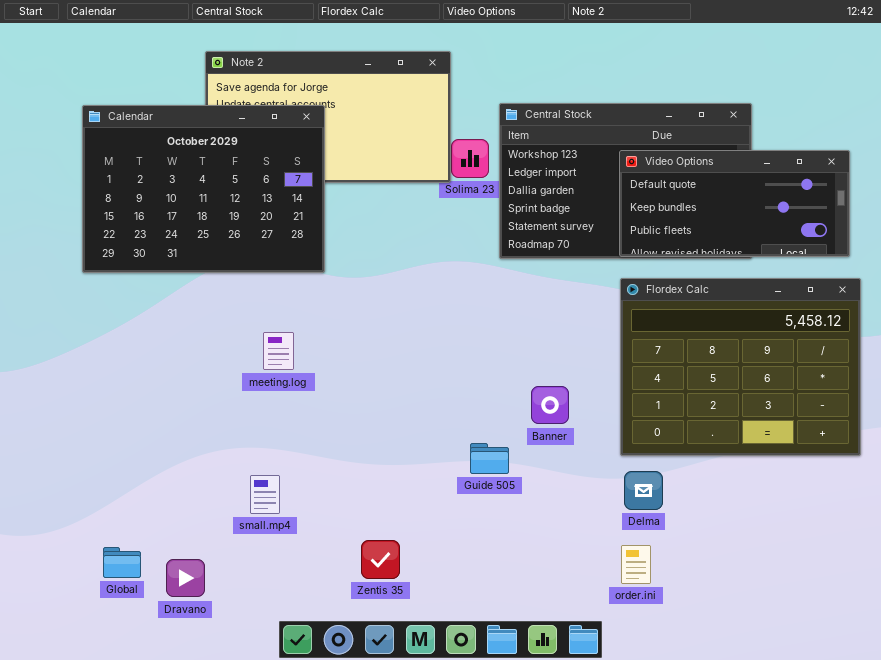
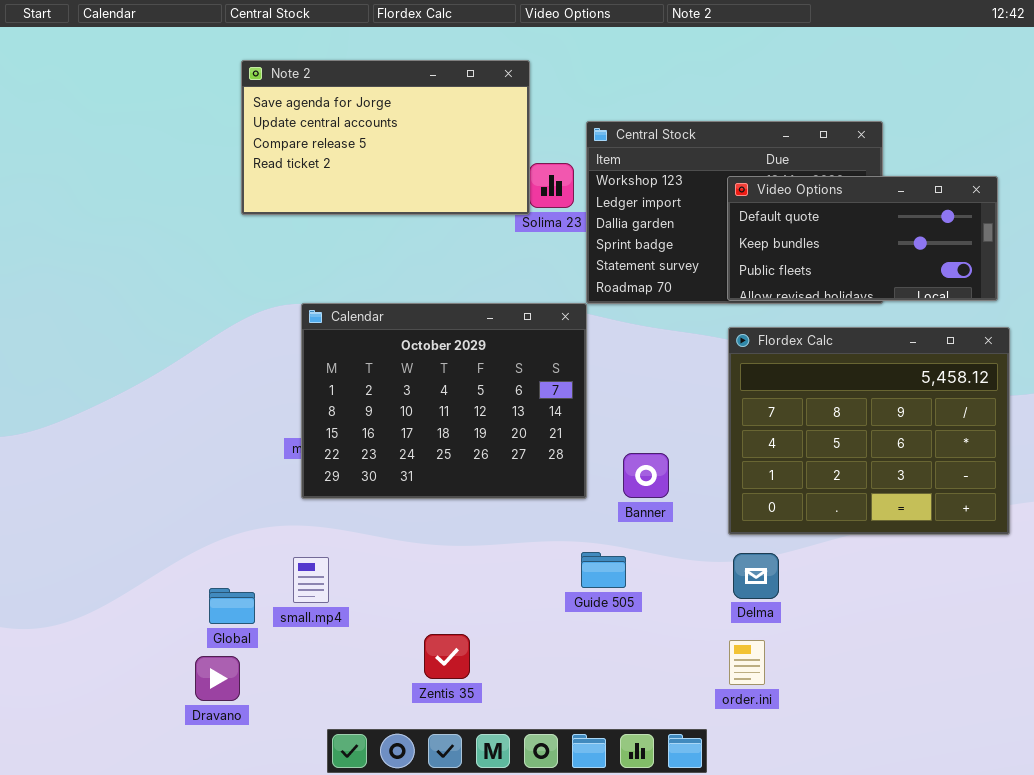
Calendar: [82,105,325,273] -> [301,303,587,499], moved
Guide 505: [470,443,509,474] -> [581,552,626,588], moved
Global: [103,547,141,578] -> [209,588,255,624], moved

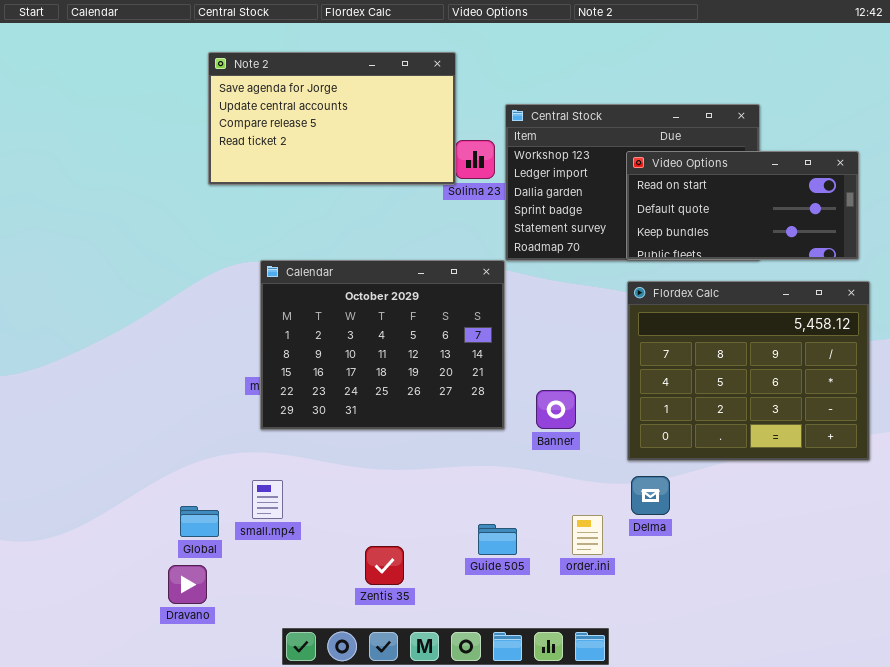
Video Options: [727,176,998,301] -> [626,151,859,260], scrolled up 1 row
Guide 505: [581,552,626,588] -> [478,524,517,555], moved
order.ini: [729,640,765,685] -> [572,515,603,555], moved

